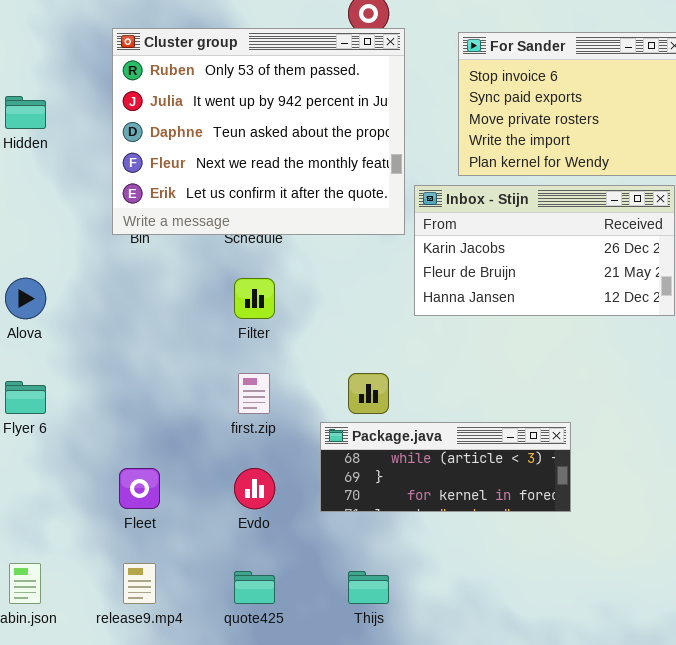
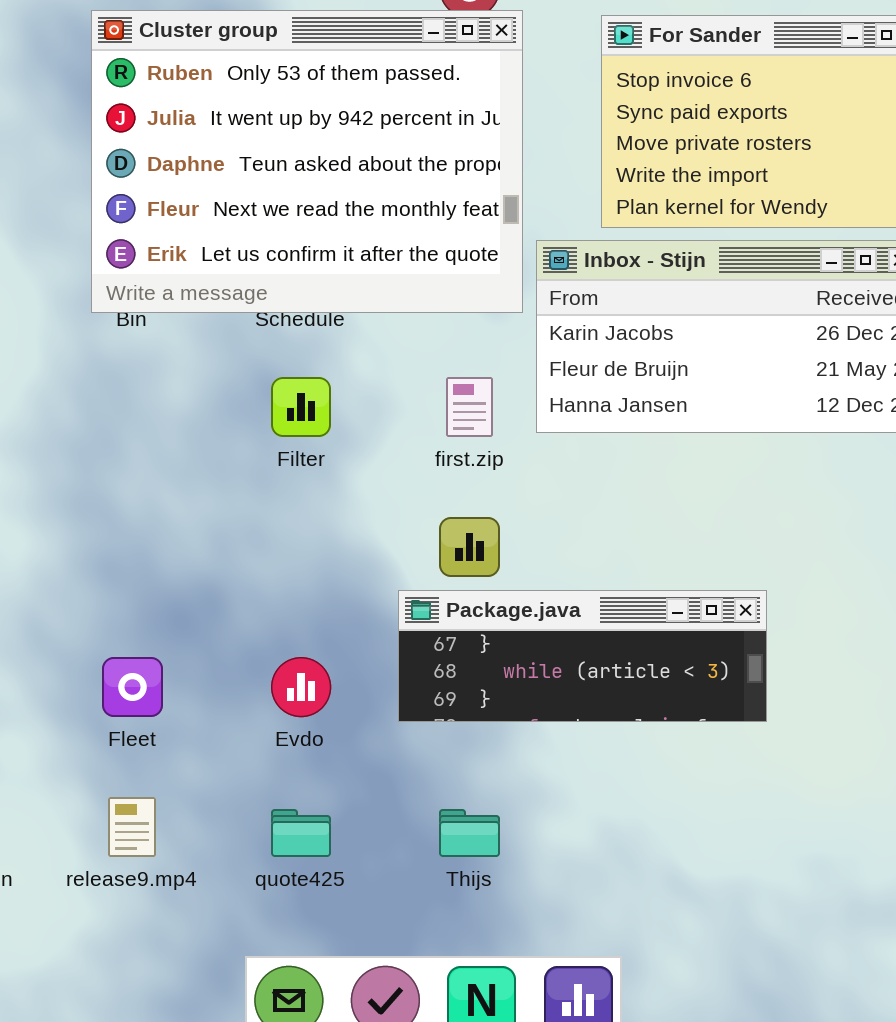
first.zip: [238,373,270,414] -> [446,377,493,437], moved
Package.java: [320,422,571,512] -> [398,590,767,722], scrolled up 1 row

